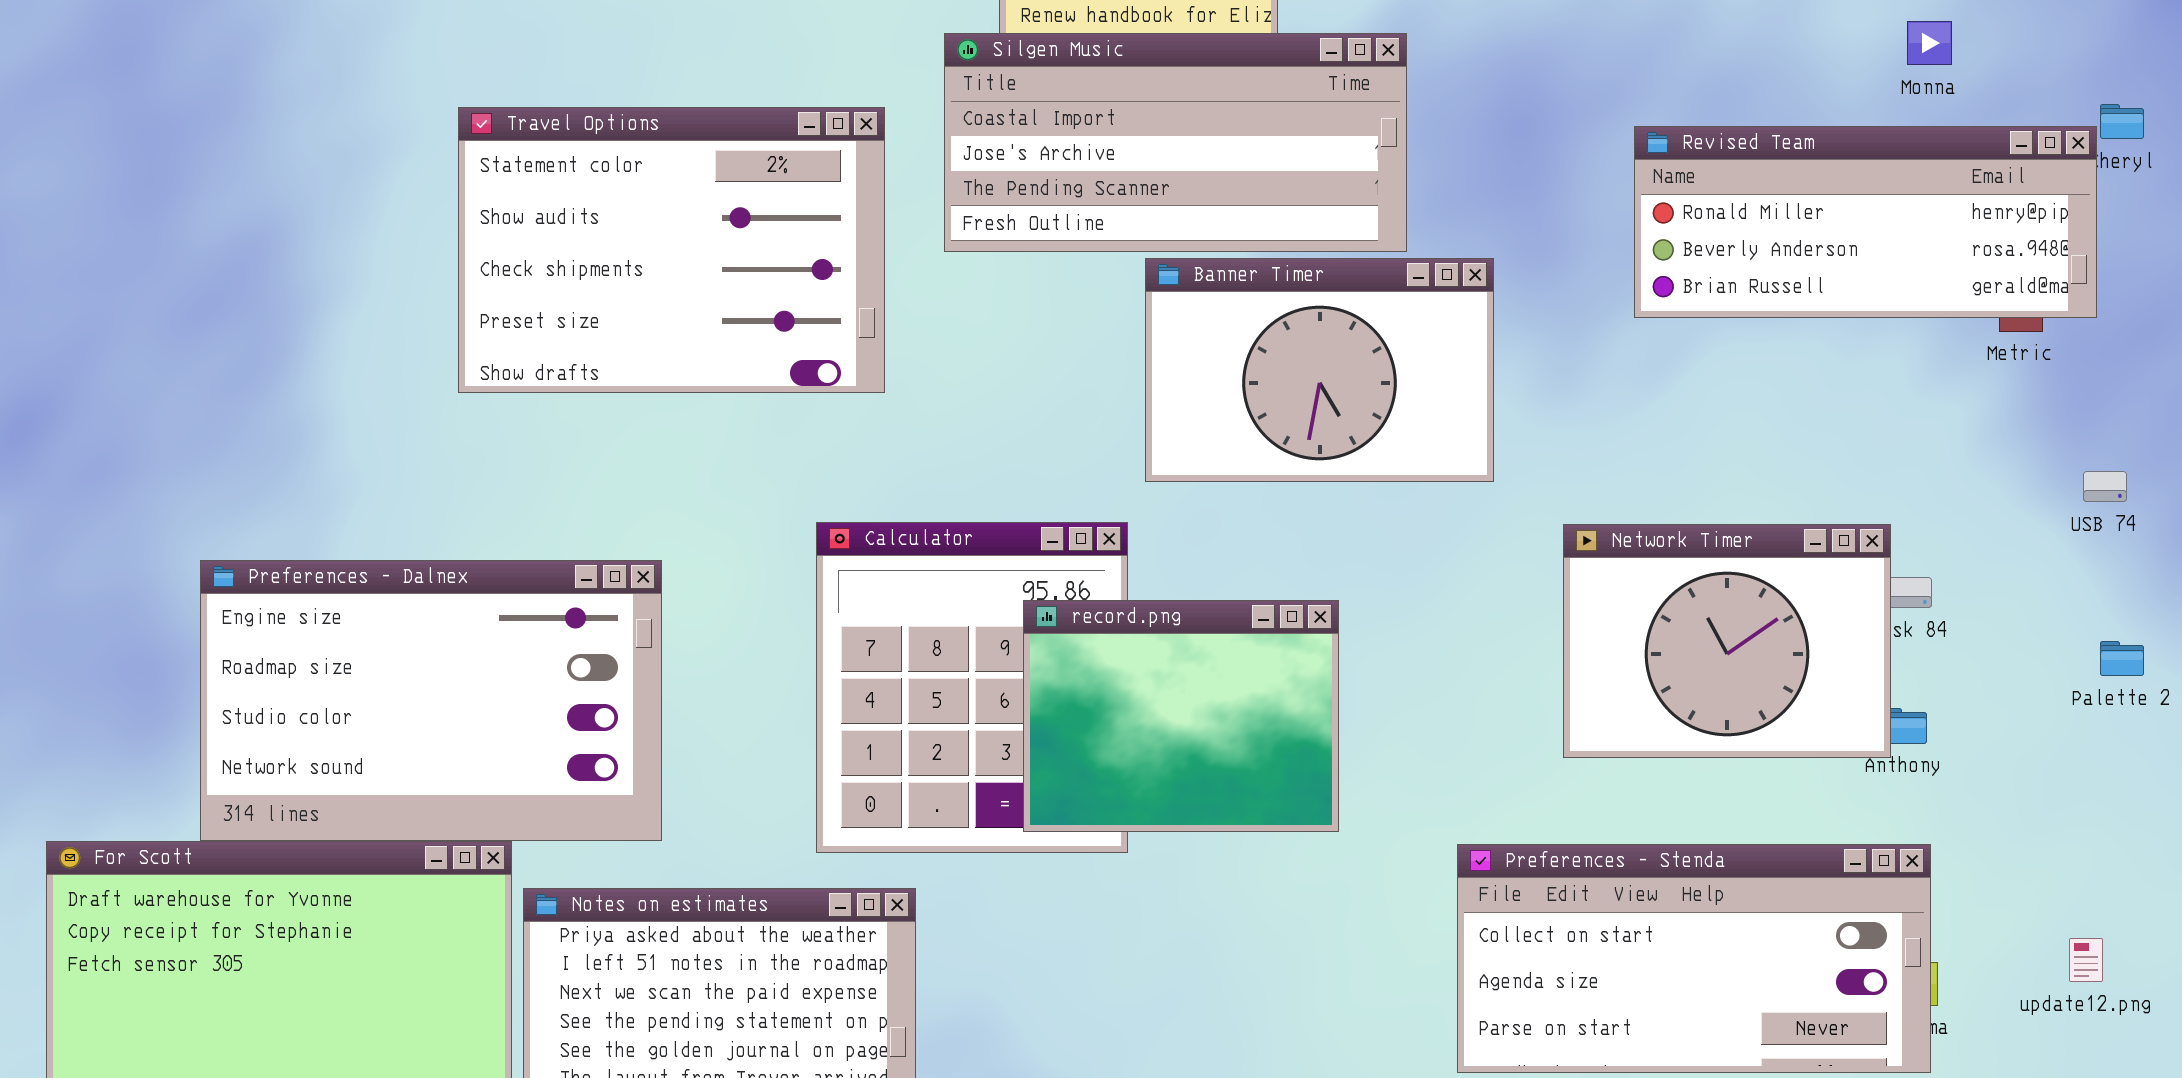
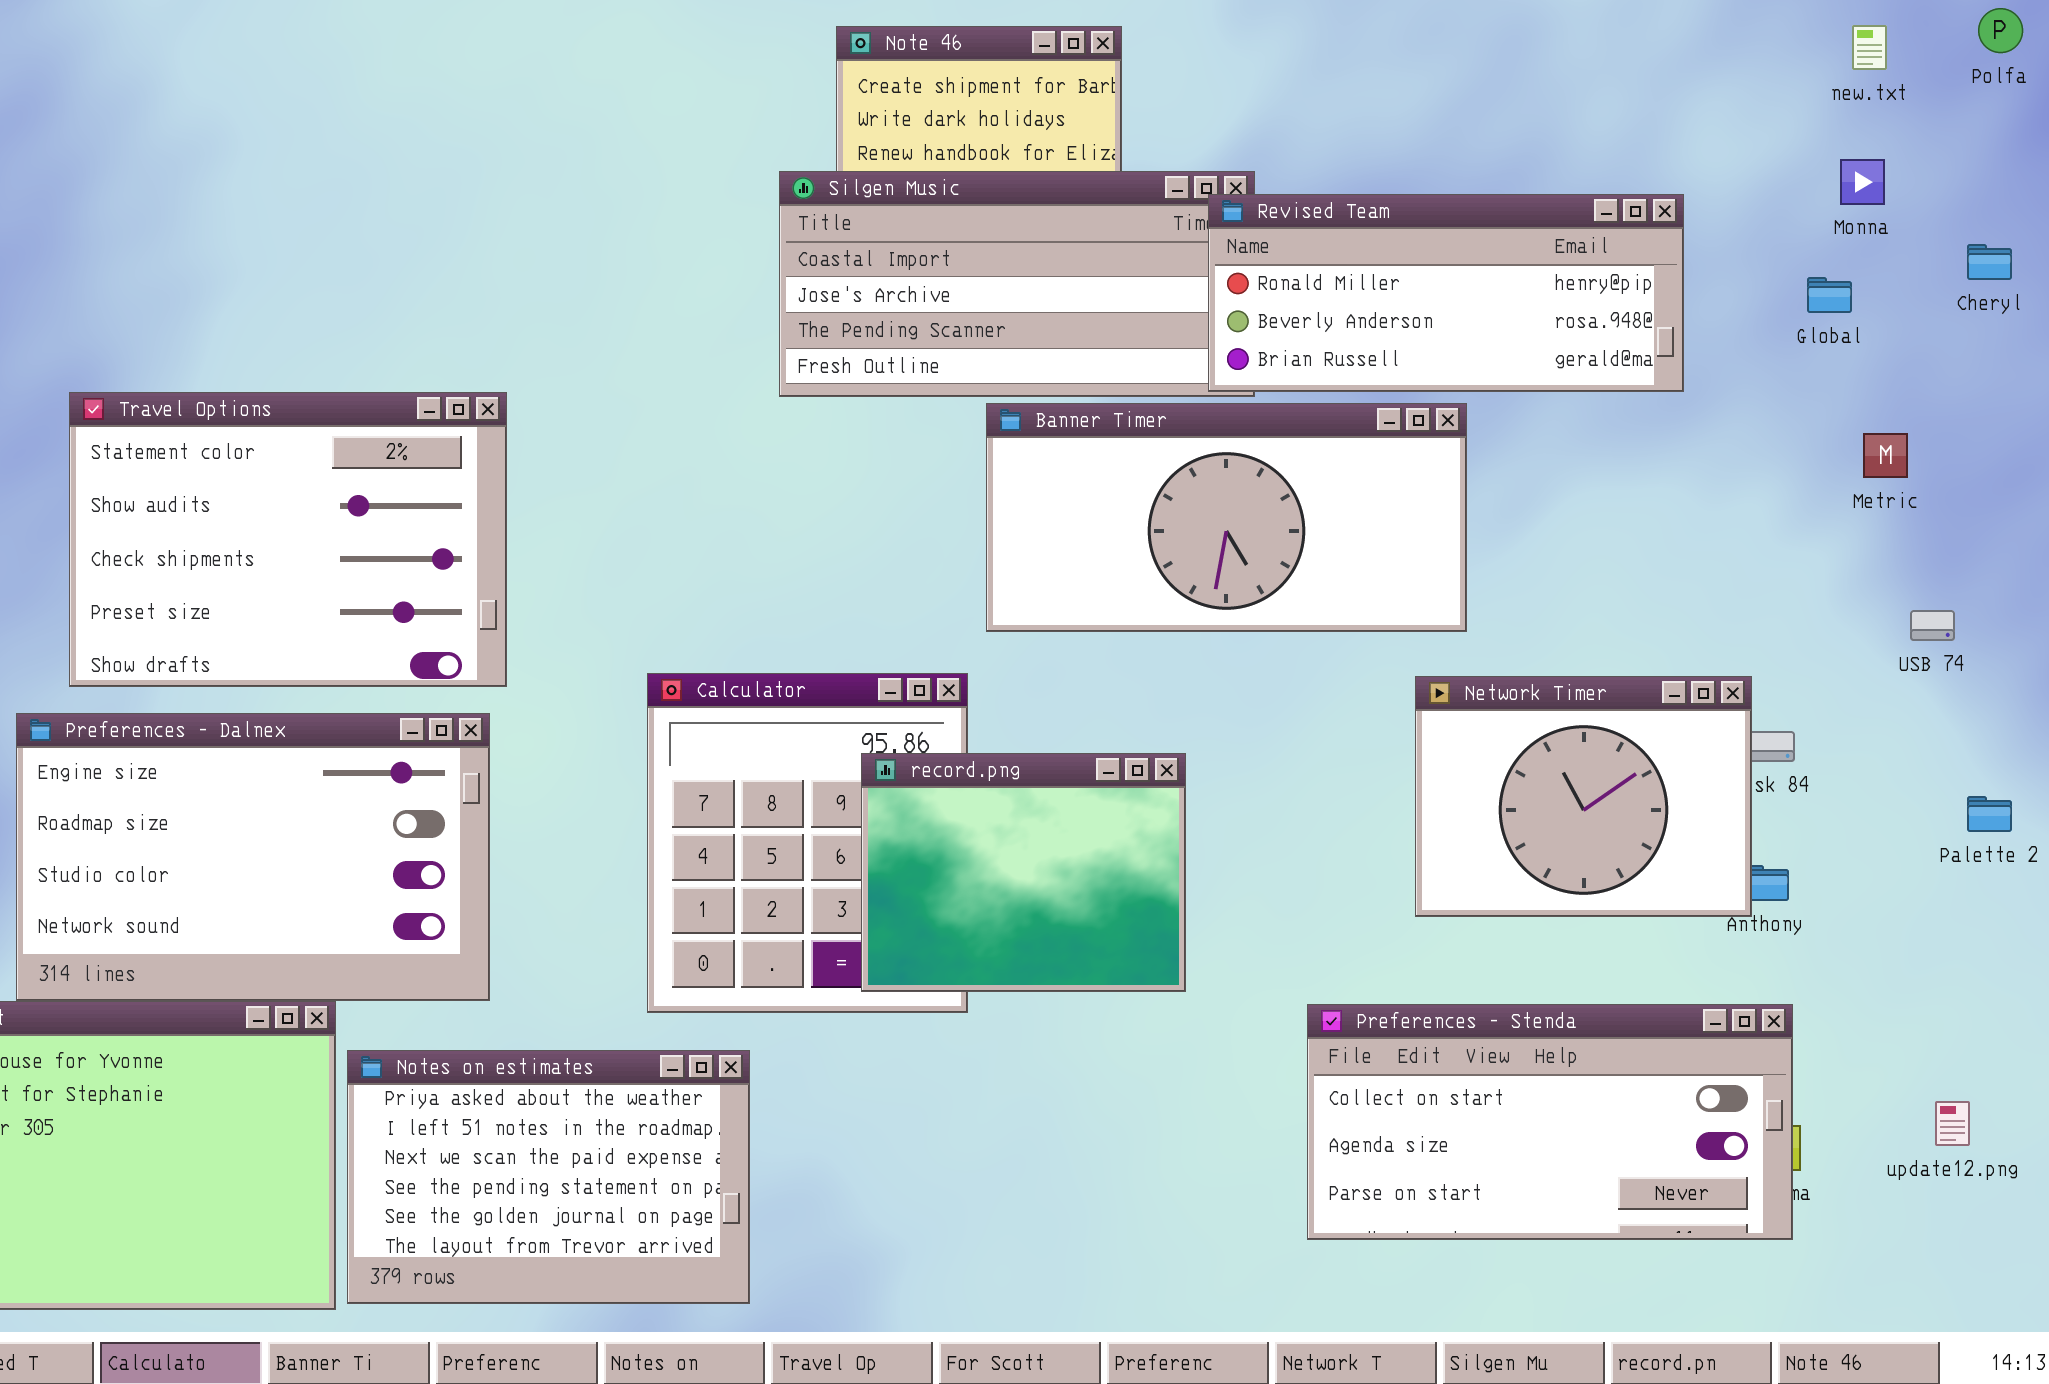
Monna: [1907,21,1952,65] -> [1840,159,1885,205], moved
Travel Options: [458,107,885,393] -> [69,392,507,687], moved
Revised Team: [1634,126,2097,318] -> [1208,194,1684,392], moved
Banner Timer: [1145,258,1494,482] -> [986,403,1467,632], resized
USB 74: [2083,471,2127,502] -> [1910,610,1955,641], moved

